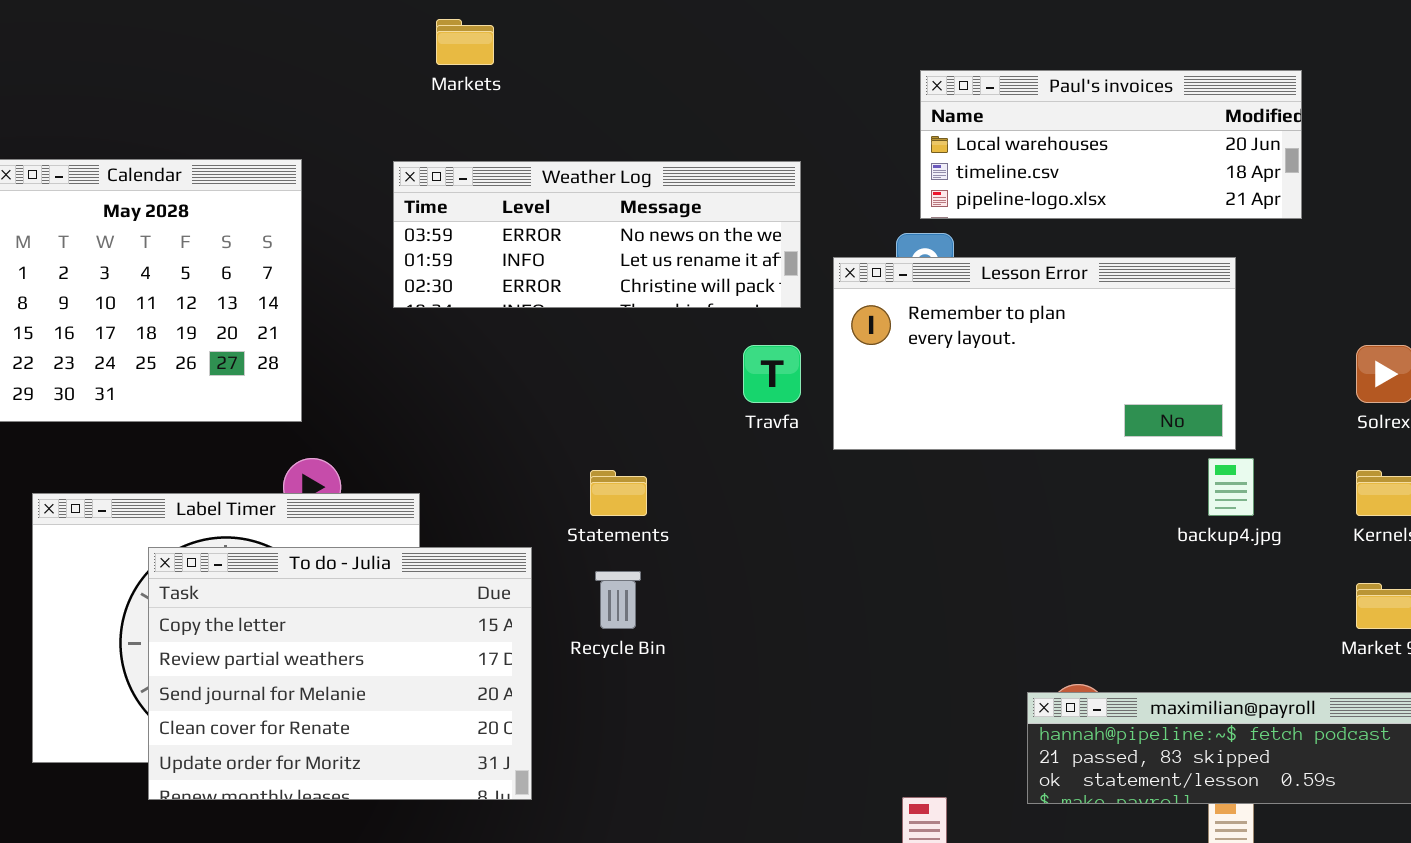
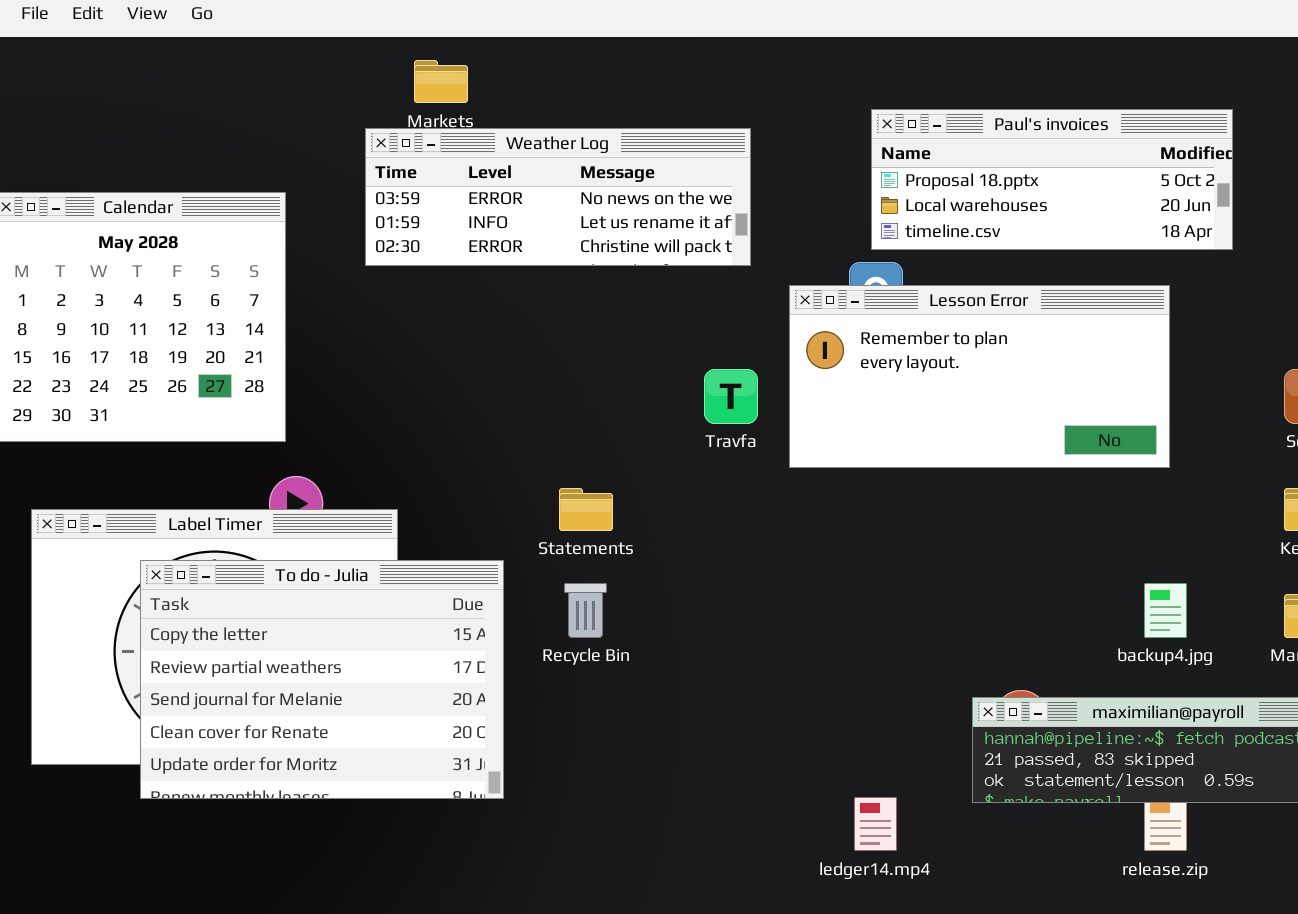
Paul's invoices: [920,70,1302,219] -> [871,109,1233,250], scrolled up 1 row
Weather Log: [393,161,801,308] -> [365,128,751,266], moved
backup4.jpg: [1208,458,1254,516] -> [1144,583,1187,638], moved

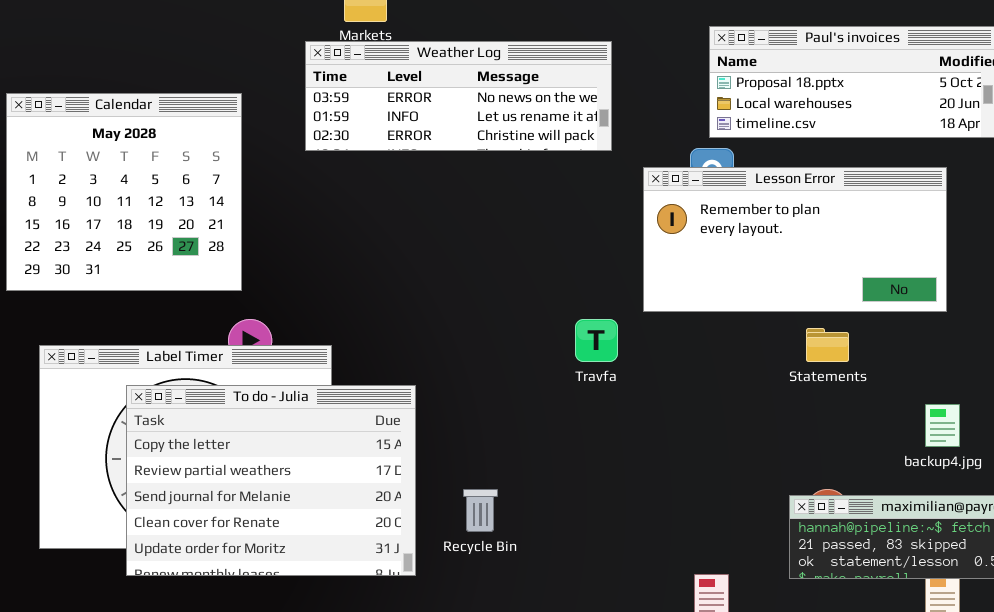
Travfa: [704,369,758,424] -> [575,319,618,362], moved
Statements: [559,488,613,531] -> [806,328,849,362], moved
Recycle Bin: [564,583,607,638] -> [463,489,498,532], moved

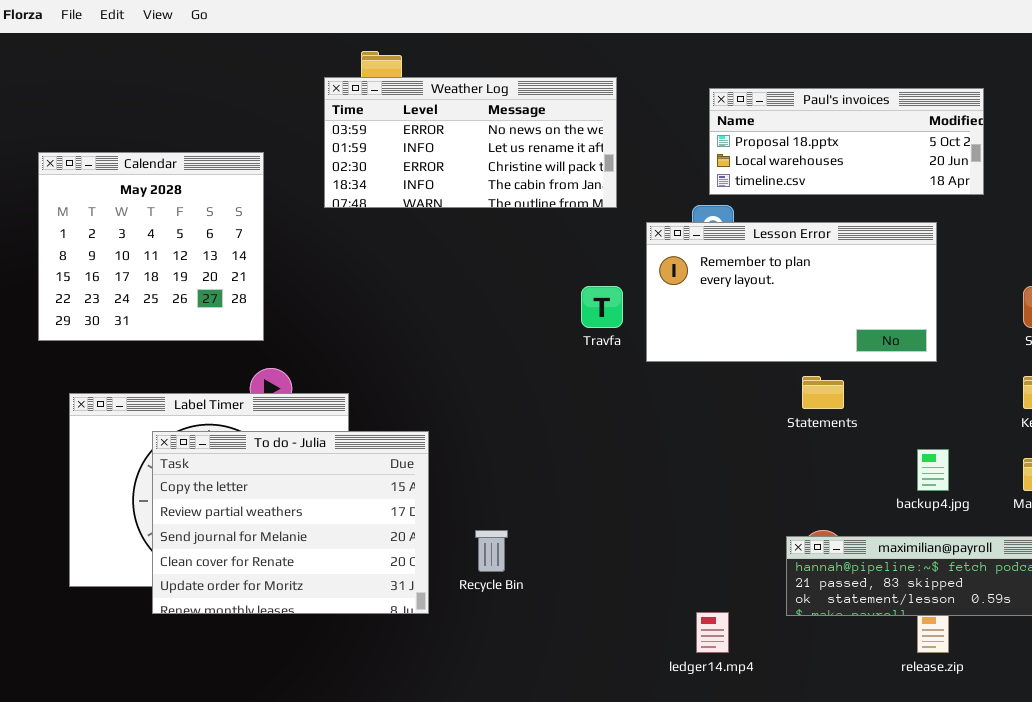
Weather Log: [305,41,612,151] -> [324,77,617,208], resized
Travfa: [575,319,618,362] -> [581,286,623,328], moved

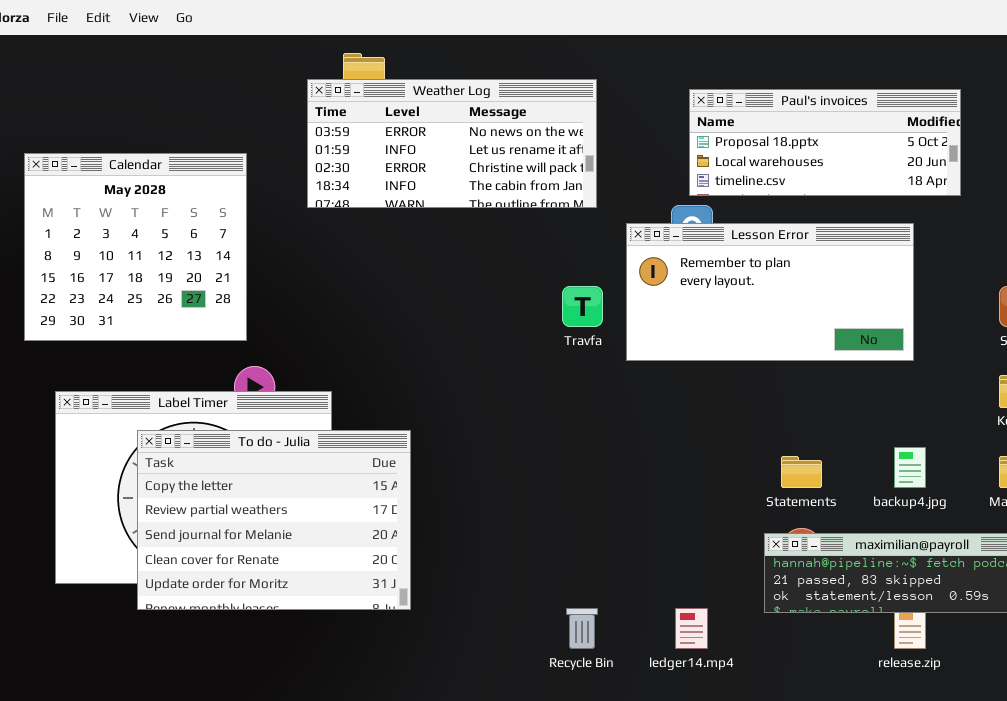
Statements: [802,376,844,409] -> [781,456,822,488], moved
Recycle Bin: [475,530,508,572] -> [566,608,598,649], moved

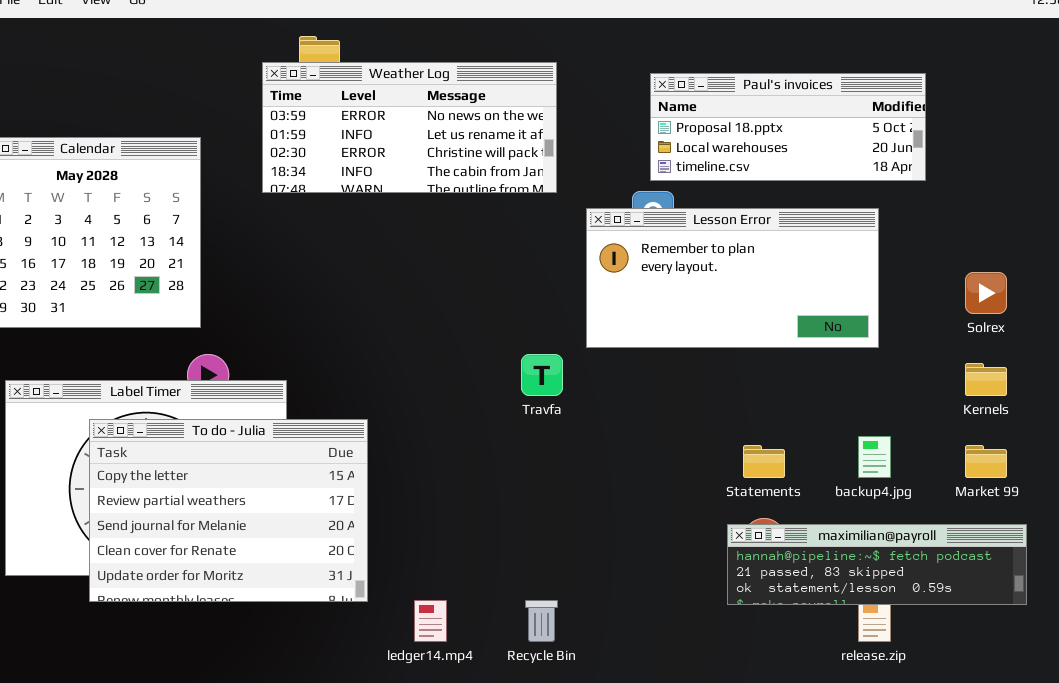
Travfa: [562,286,603,327] -> [521,354,563,396], moved
ledger14.mp4: [675,608,708,649] -> [414,600,447,642], moved

